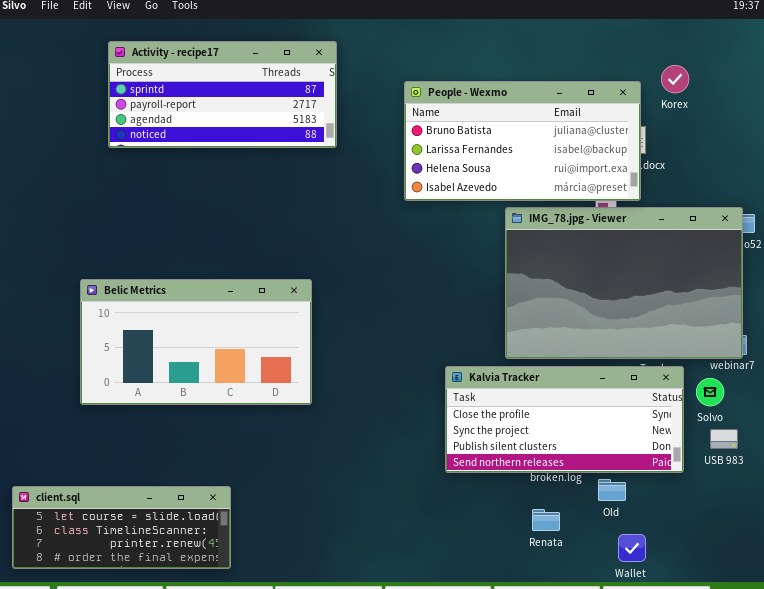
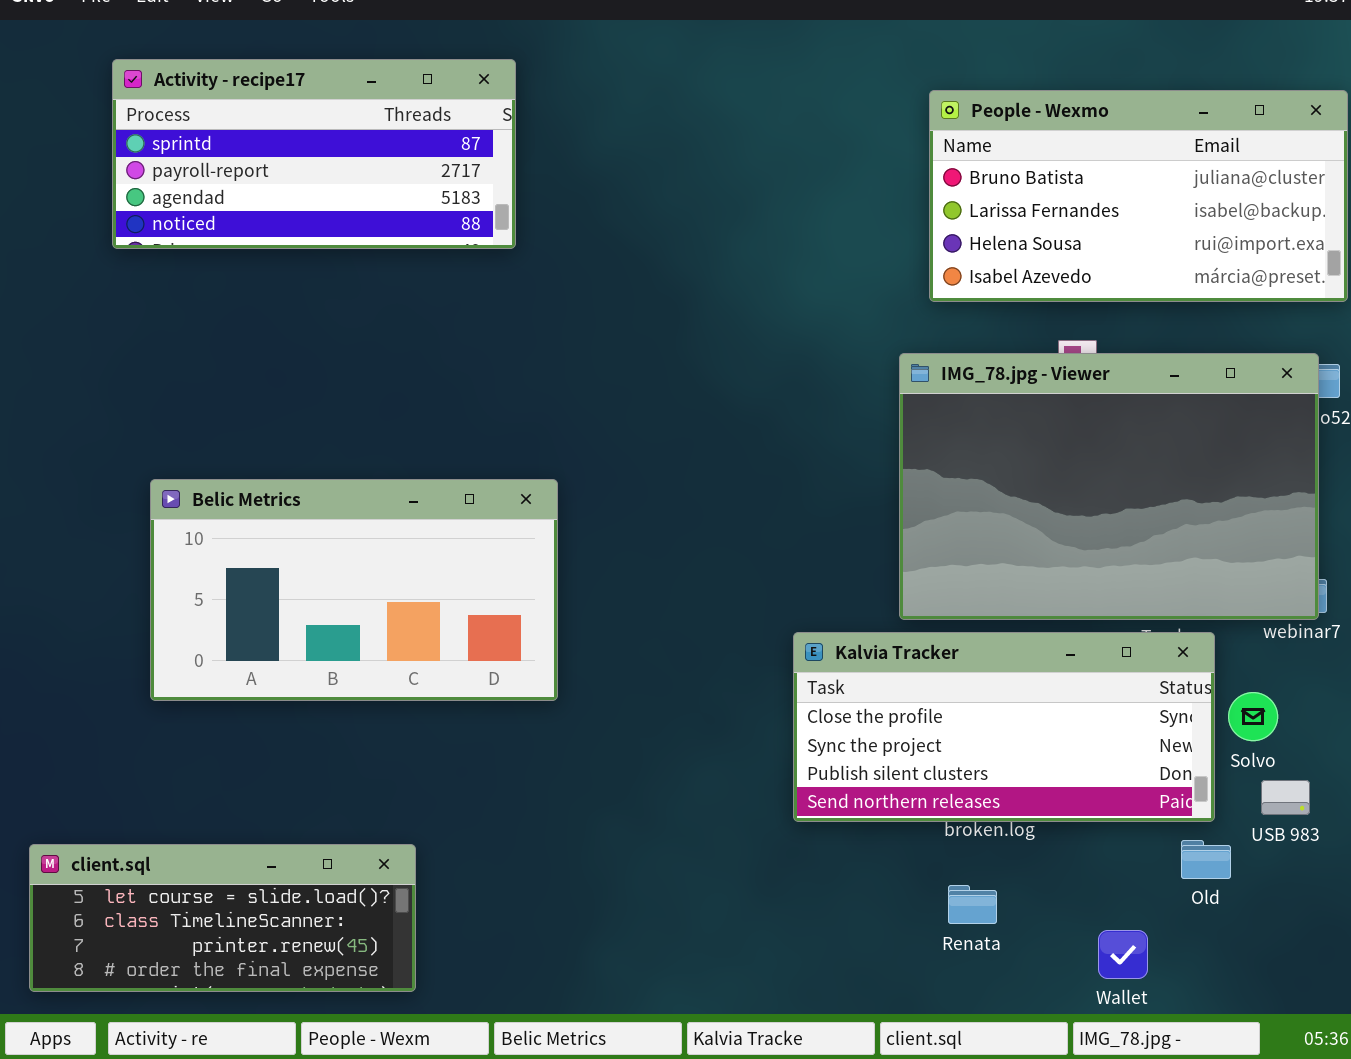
Activity - recipe17: [108,41,337,148] -> [112,59,516,249], moved
People - Wexmo: [404,81,641,201] -> [929,90,1348,302], moved
Solvo: [696,378,724,406] -> [1228,692,1278,741], moved
USB 983: [710,429,738,449] -> [1261,780,1310,815], moved
Old: [598,479,626,501] -> [1181,840,1231,879], moved

